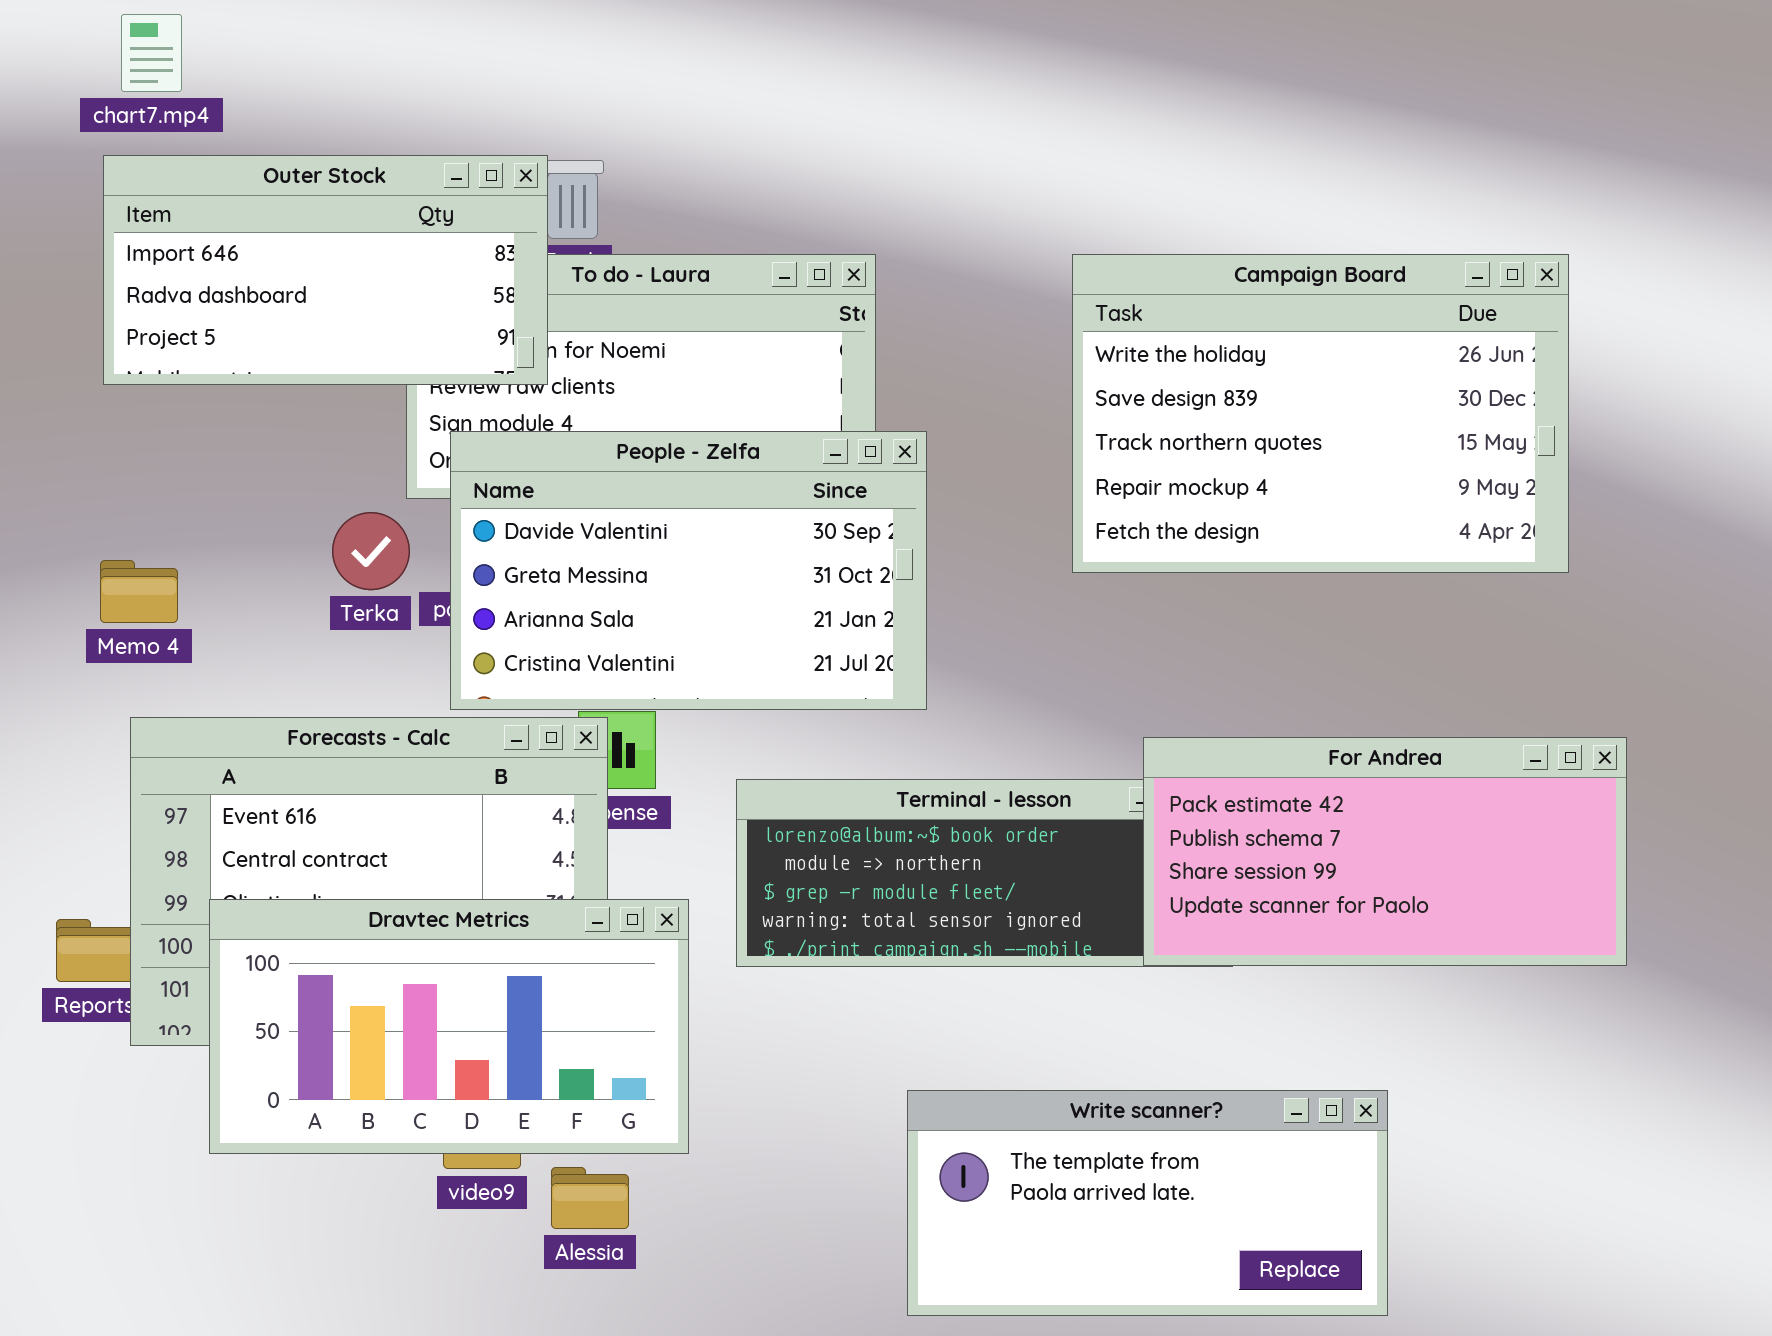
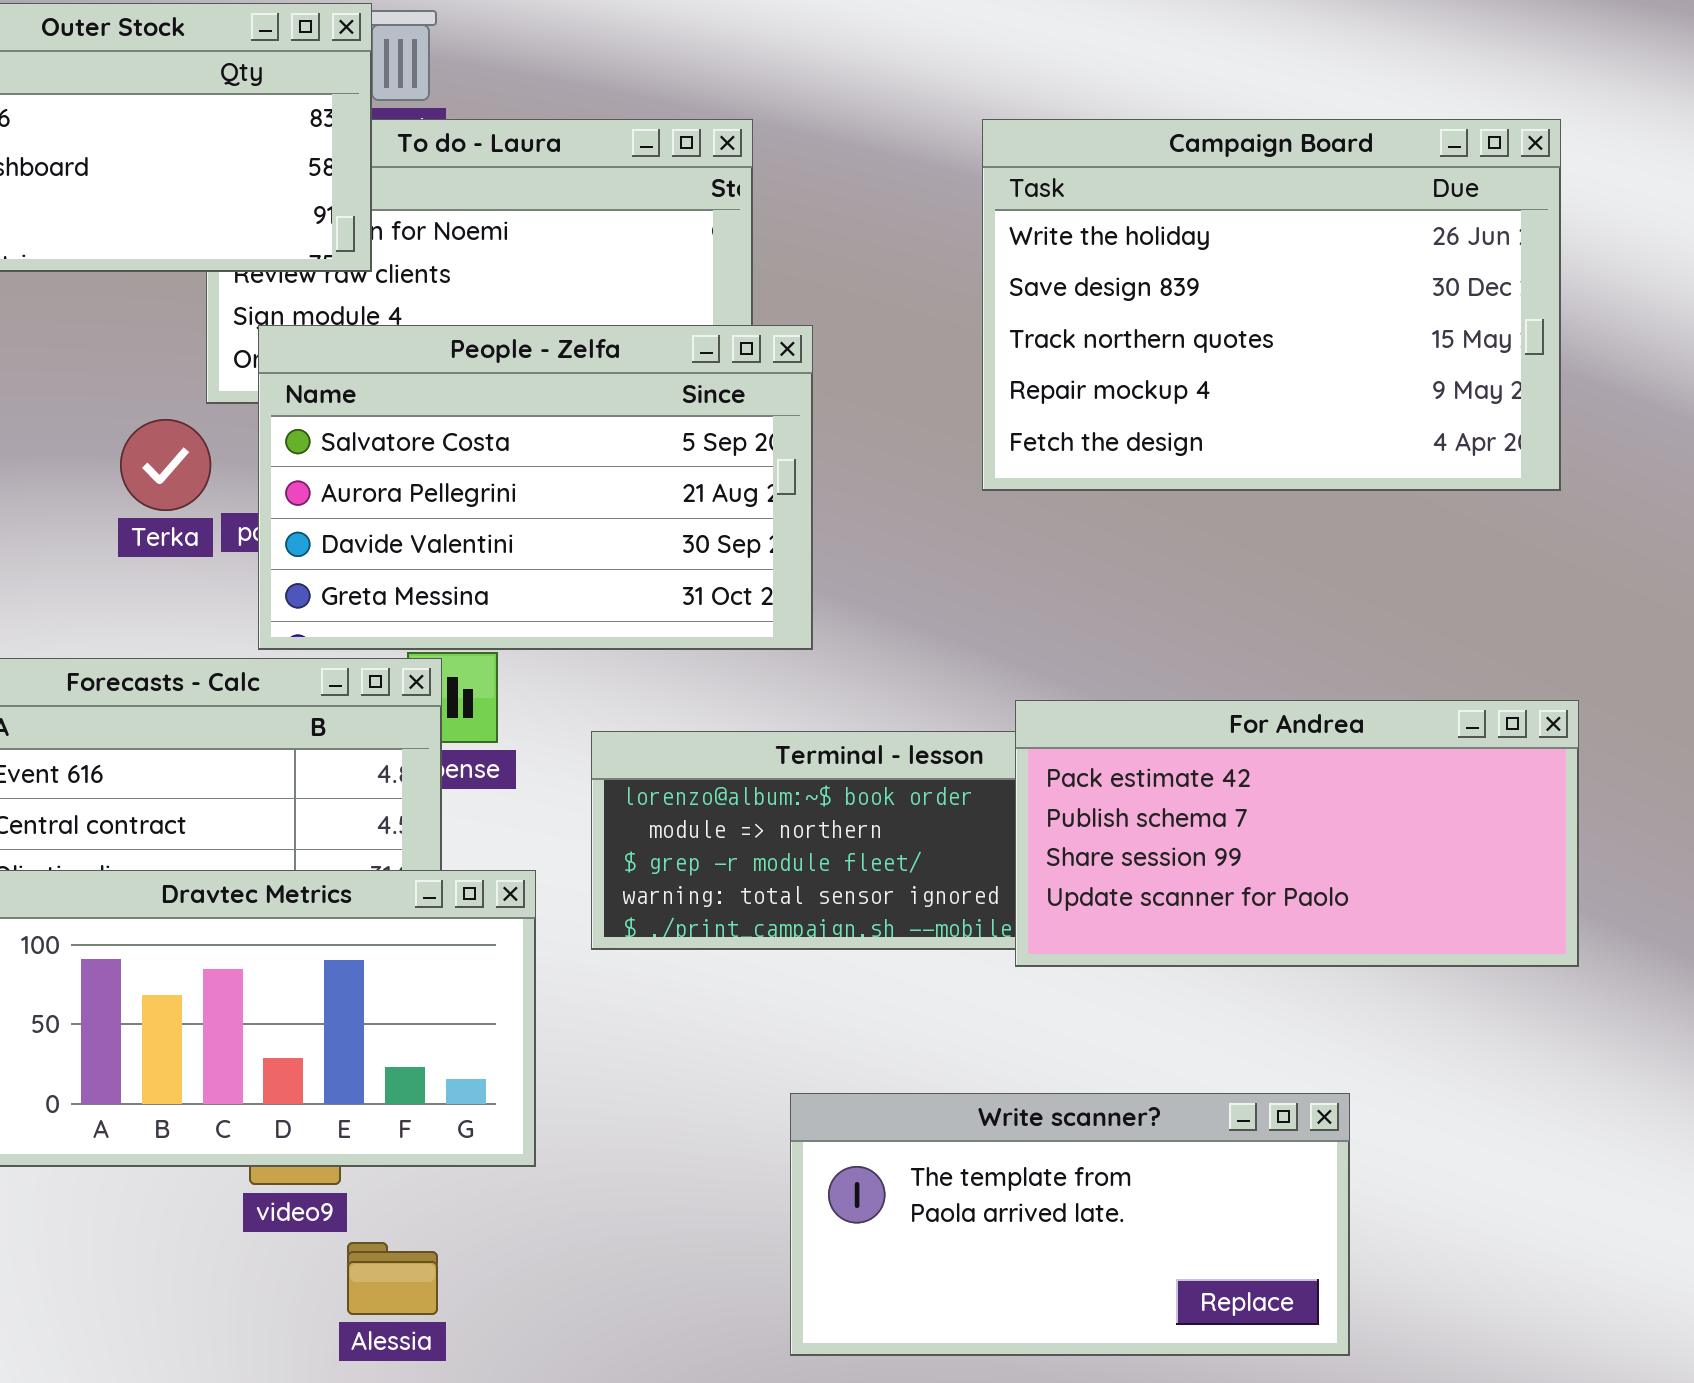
People - Zelfa: [450,431,927,710] -> [258,325,813,650], scrolled up 2 rows
For Andrea: [1143,737,1627,966] -> [1015,700,1579,967], moved
Alessia: [551,1167,629,1229] -> [347,1242,438,1315], moved

